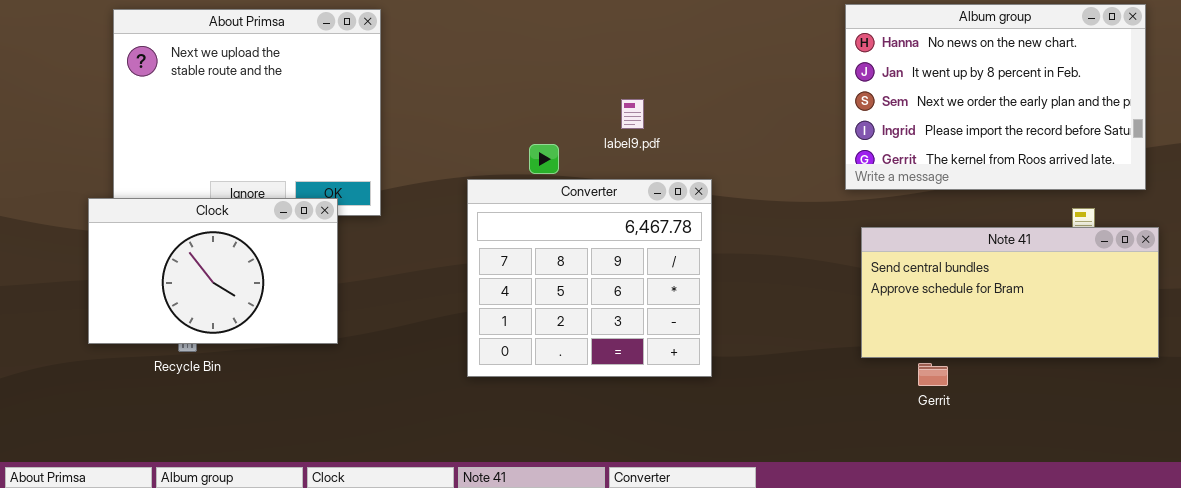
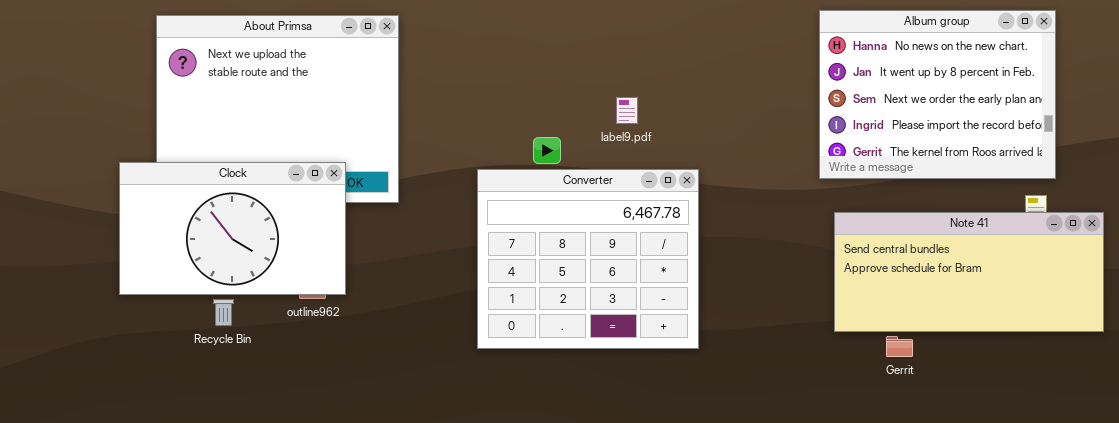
Album group: [845,4,1146,190] -> [819,10,1056,179], resized
Clock: [88,198,338,344] -> [119,162,346,295], moved

